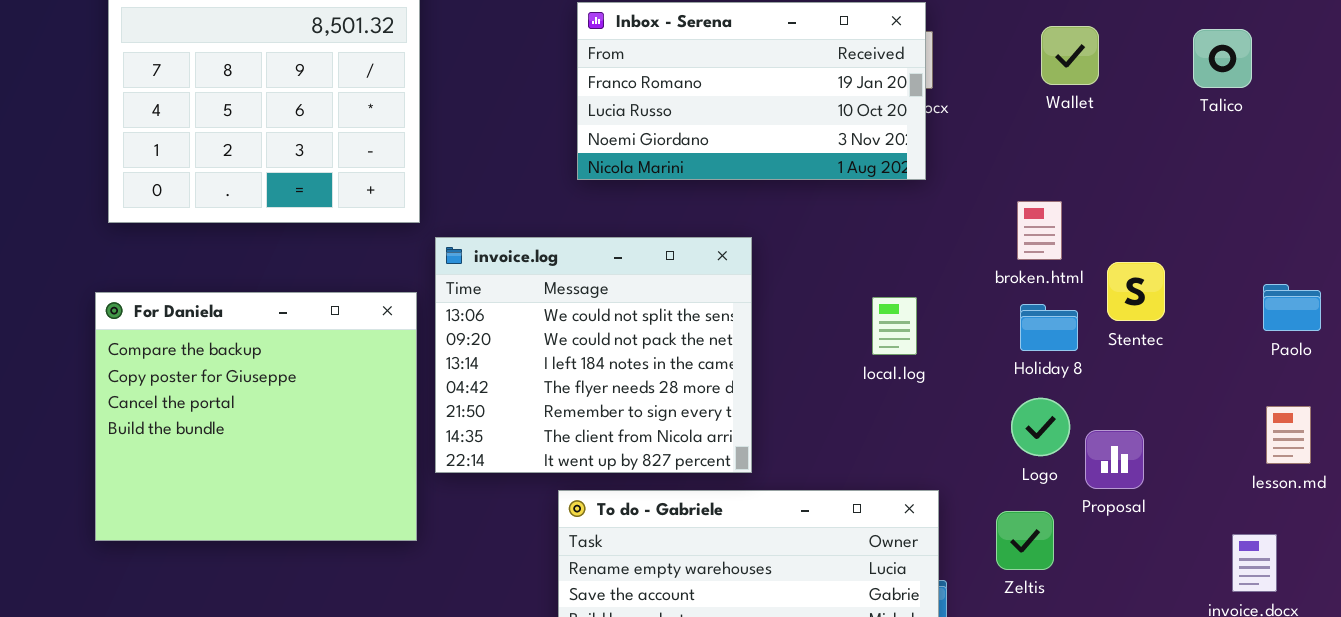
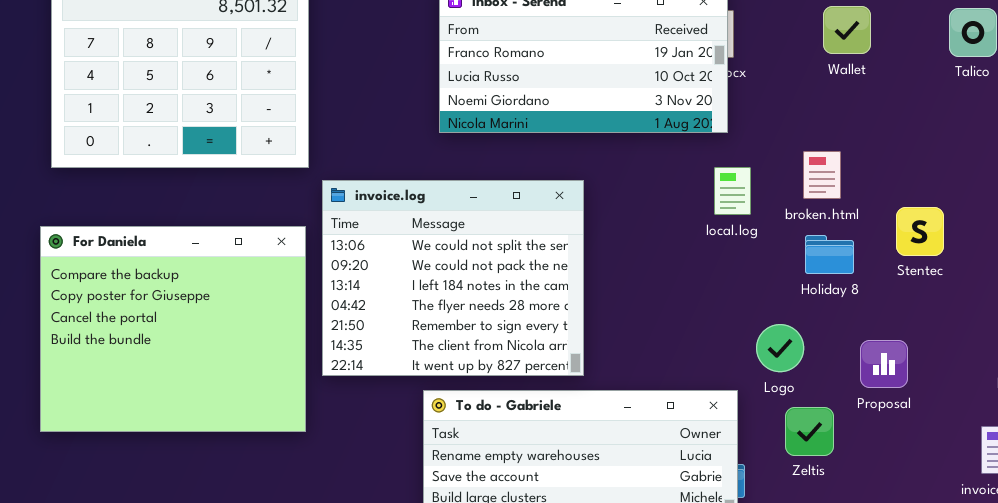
Stentec: [1107,262,1165,321] -> [896,207,944,256], moved
local.log: [872,297,917,355] -> [714,167,751,215], moved
Logo: [1011,398,1070,456] -> [756,324,804,372], moved

